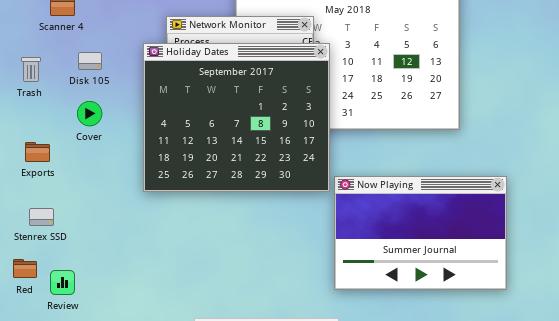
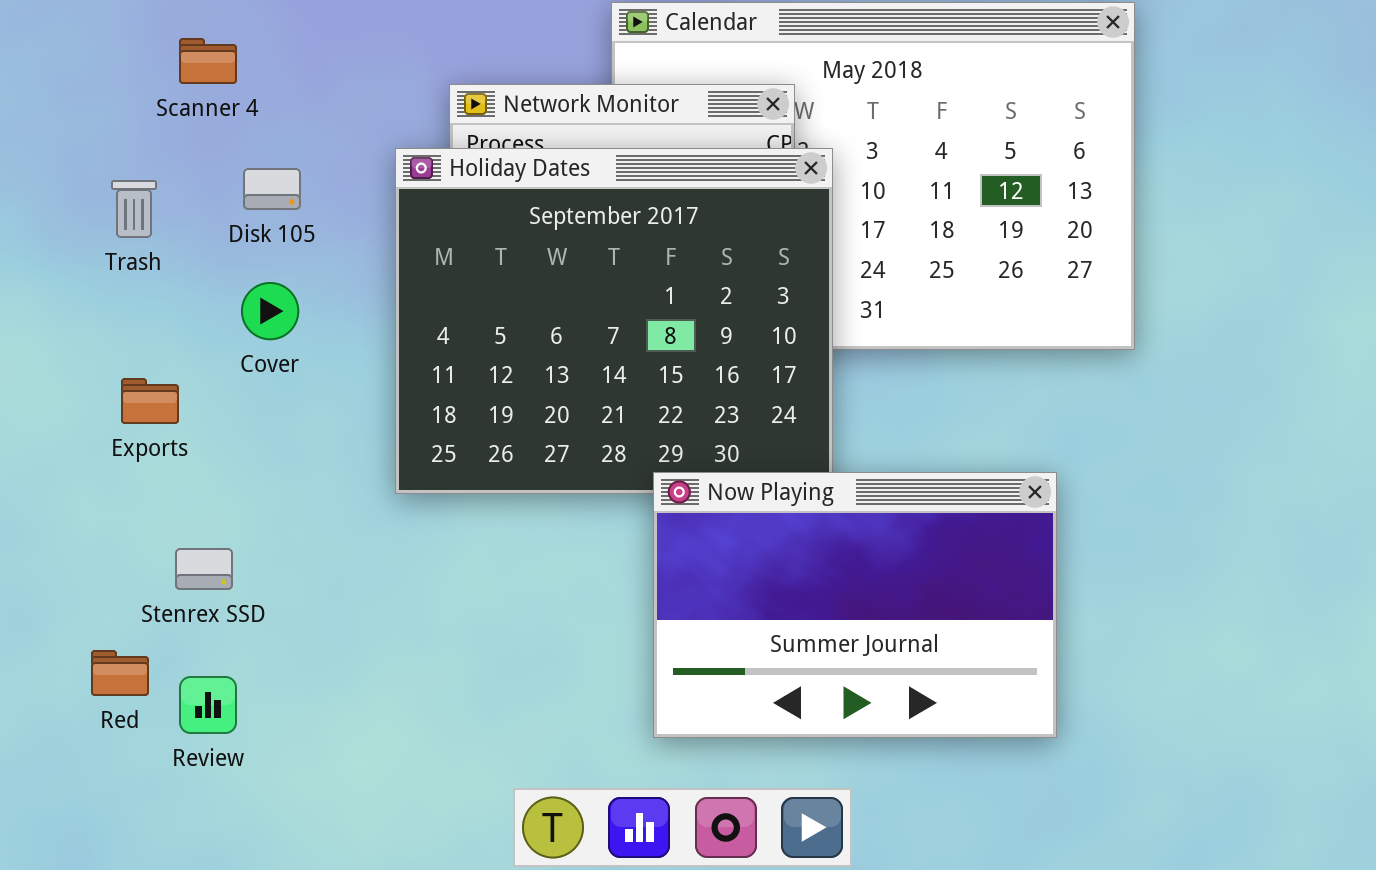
Now Playing: [334,176,507,290] -> [653,472,1057,738], moved
Stenrex SSD: [29,208,54,226] -> [175,548,233,590], moved

